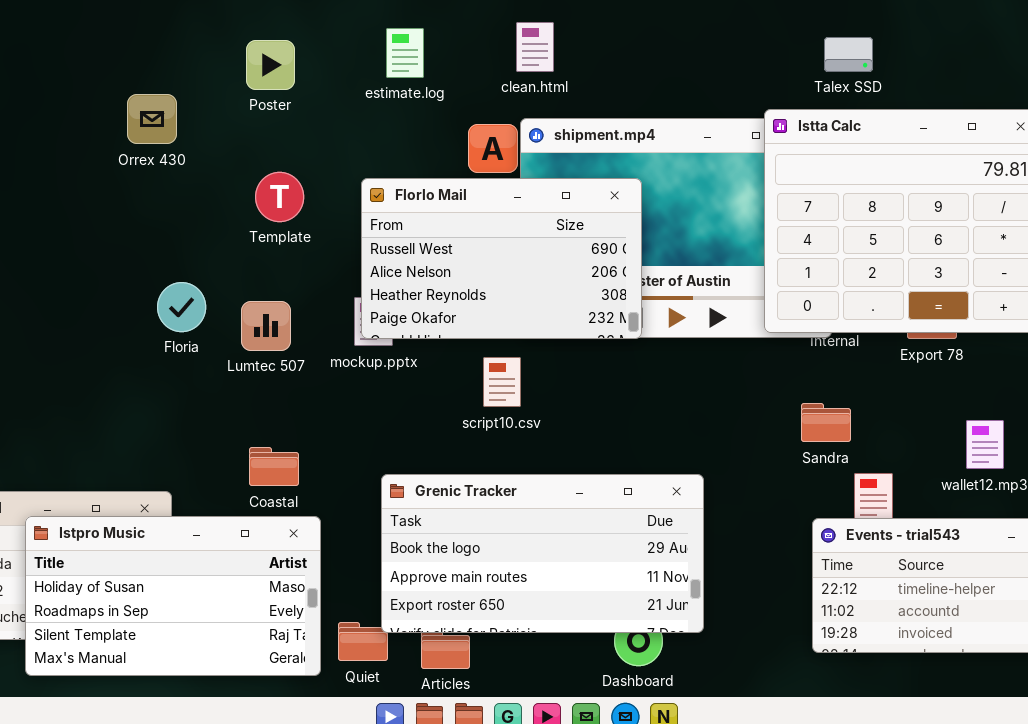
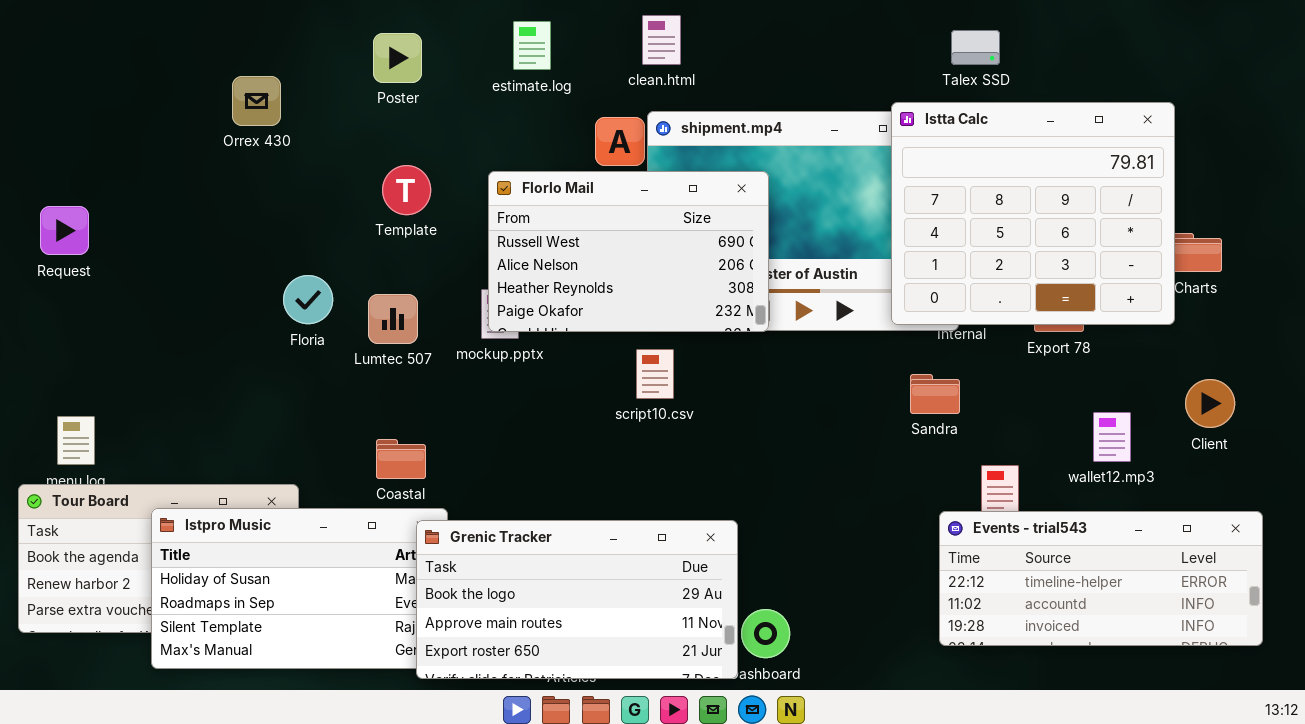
Orrex 430: [127,94,177,144] -> [232,76,281,126], moved
script10.csv: [483,357,521,407] -> [636,349,674,399], moved
Sandra: [801,403,851,442] -> [910,374,960,414], moved
Grenic Tracker: [381,474,704,633] -> [416,520,738,679], moved

